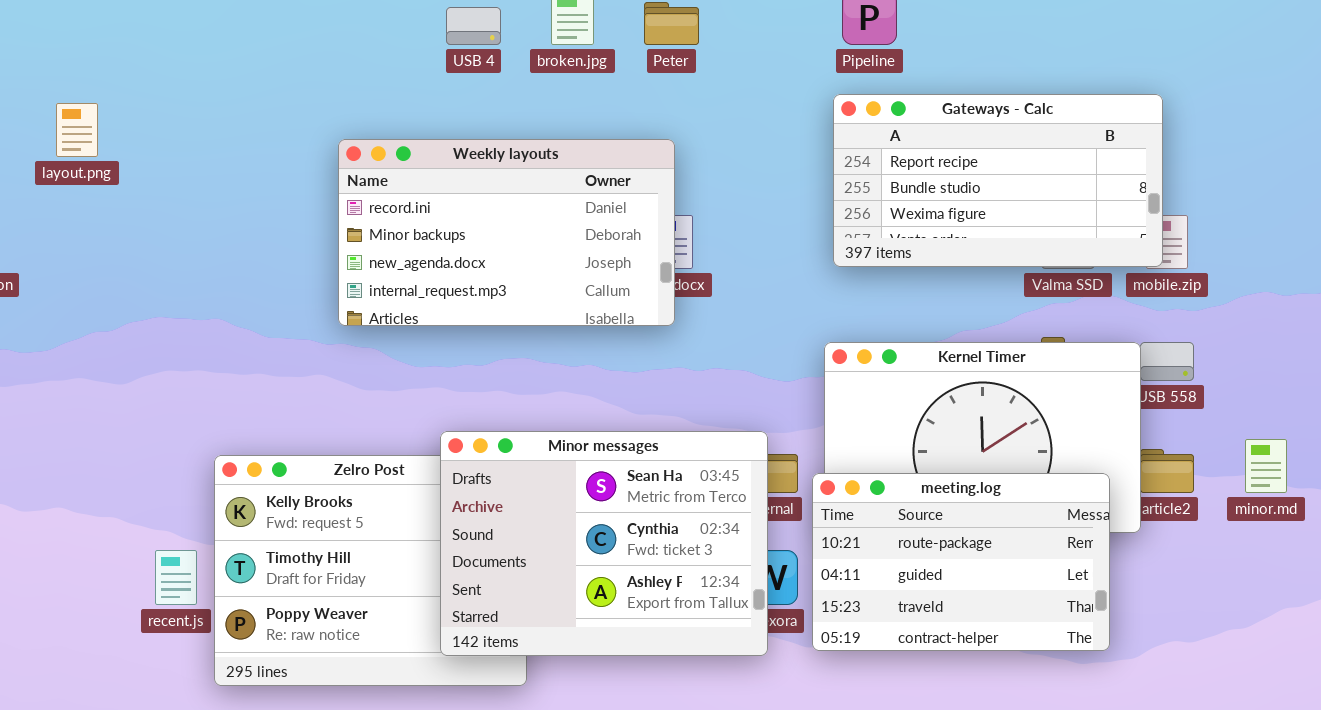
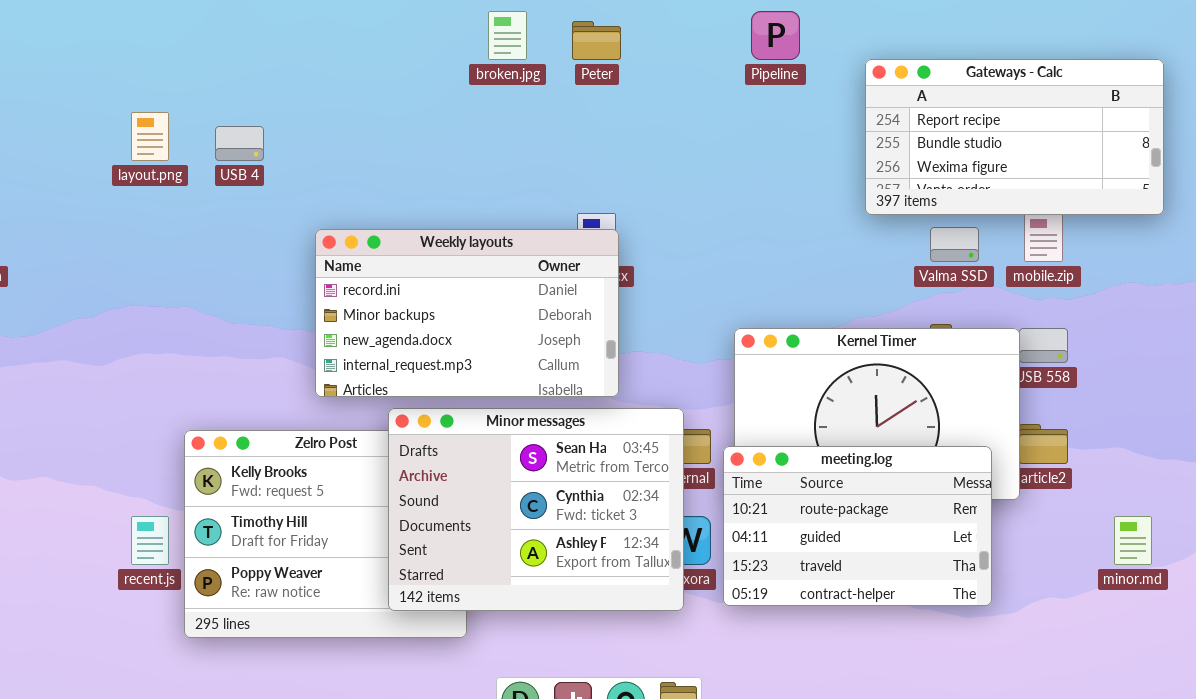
USB 4: [446,7,501,45] -> [215,126,264,161], moved
Gateways - Calc: [833,94,1163,267] -> [865,59,1164,215], moved
layout.png: [56,103,98,157] -> [131,112,169,161], moved
Weekly layouts: [338,139,675,326] -> [315,229,619,397], moved
minor.md: [1245,439,1287,493] -> [1114,516,1152,565], moved

